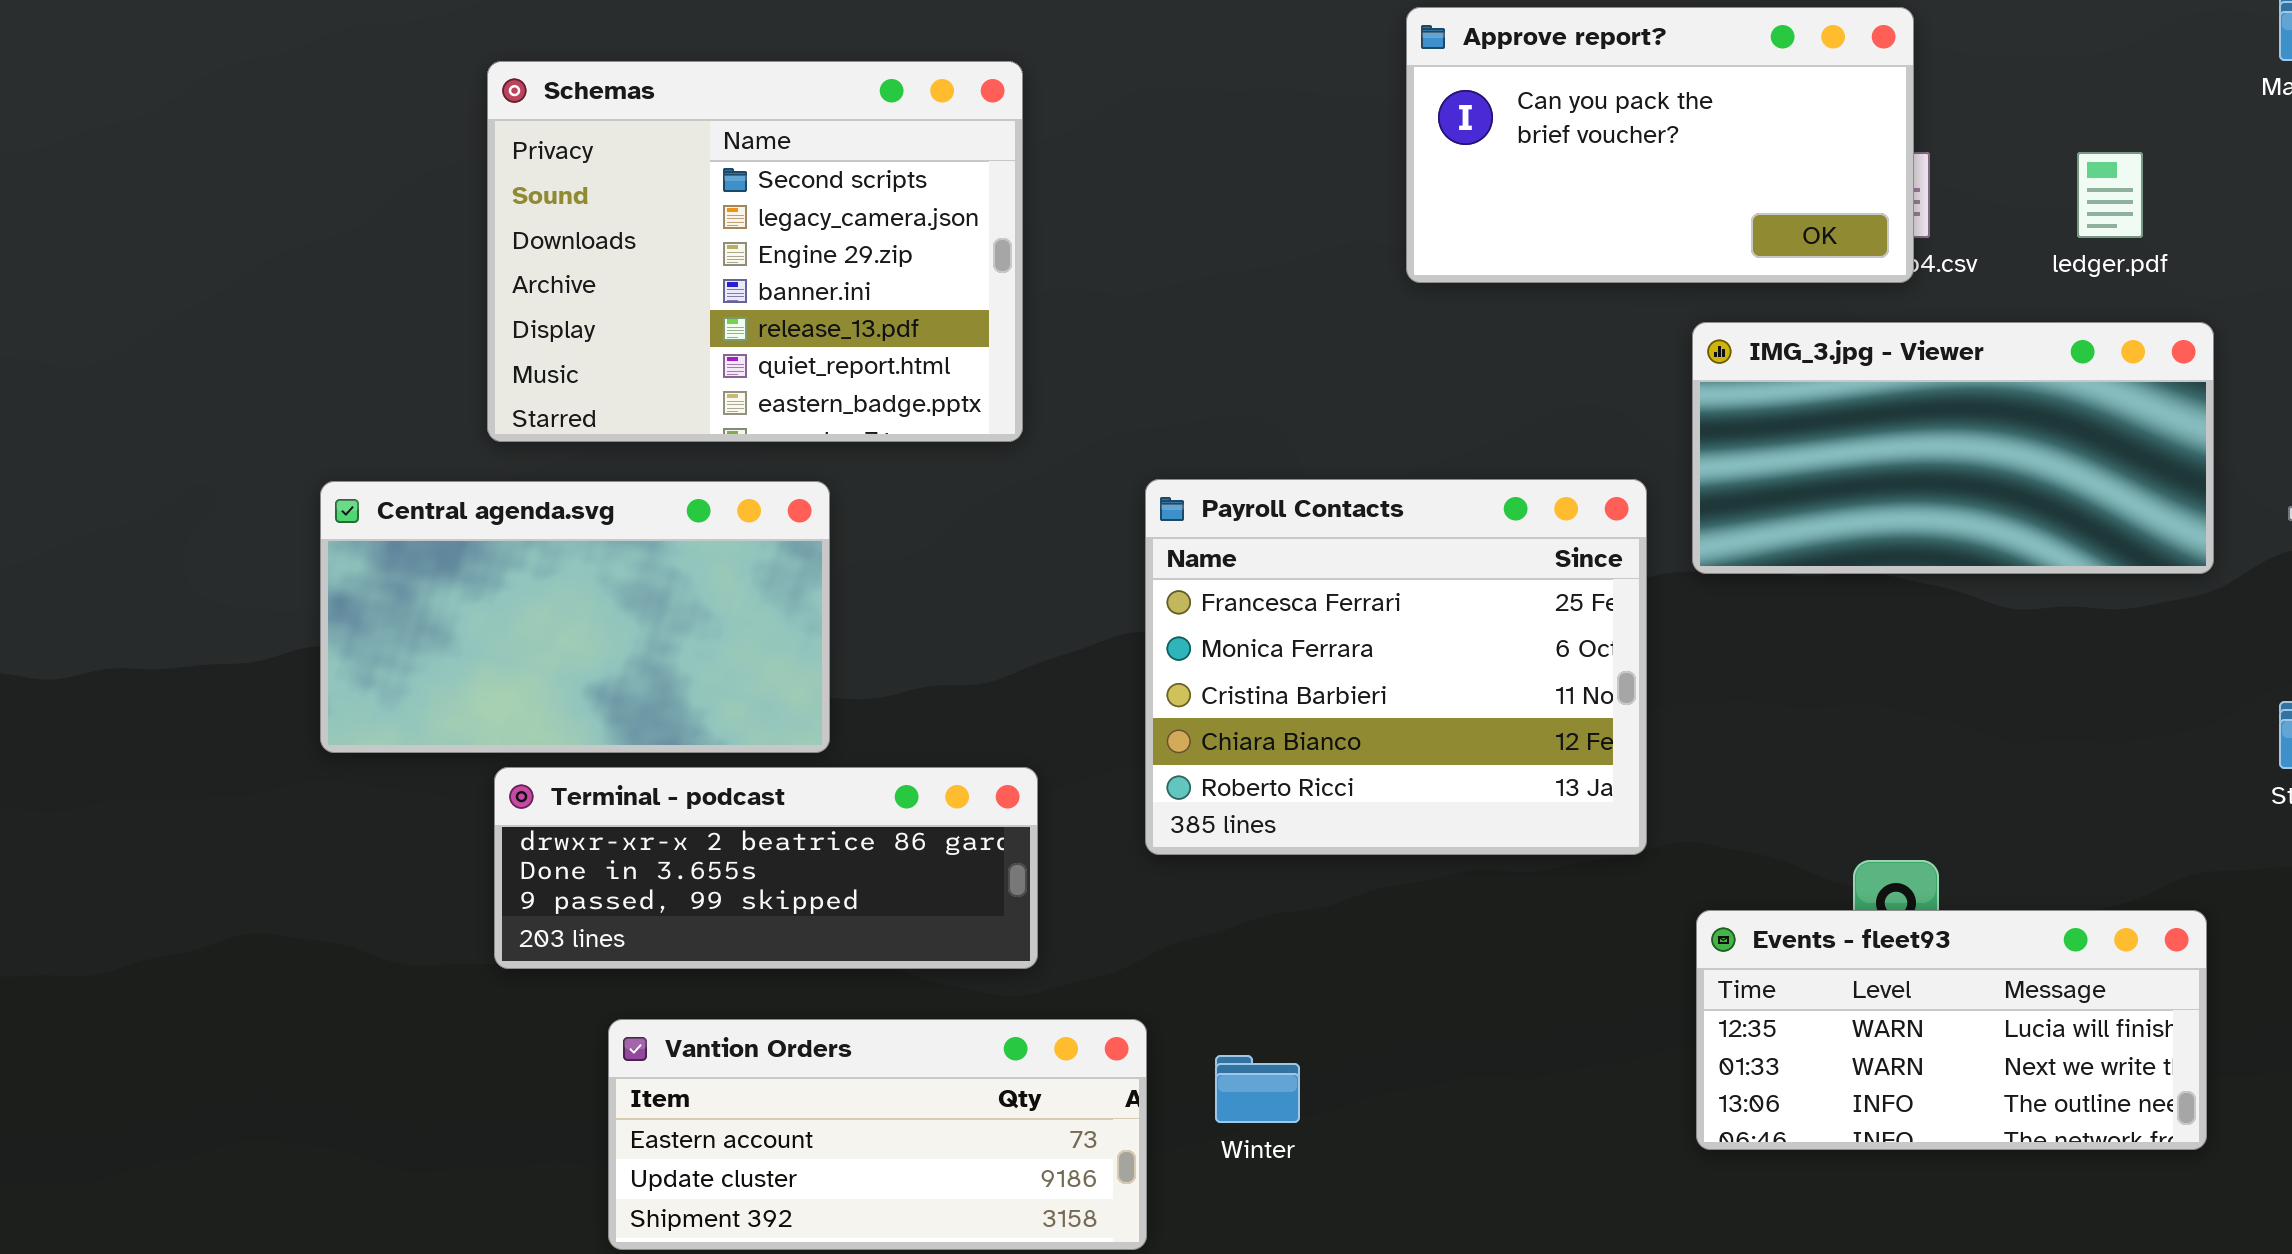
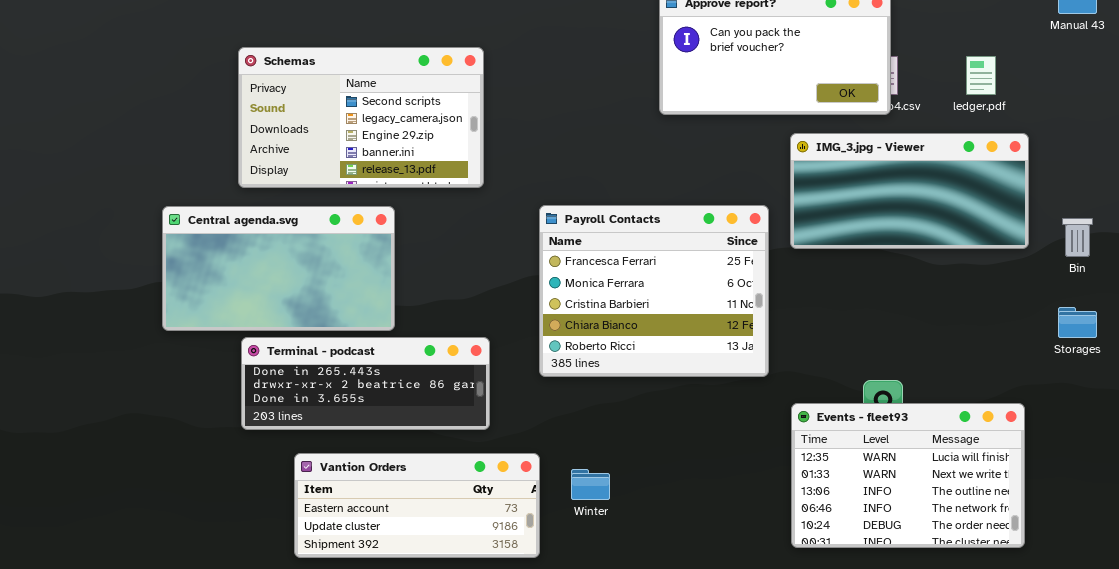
Schemas: [487,61,1023,442] -> [238,47,484,188], resized
Terminal - podcast: [494,767,1038,969] -> [241,337,490,430], scrolled up 1 row
Events - fleet93: [1696,910,2207,1150] -> [791,403,1025,548], resized

